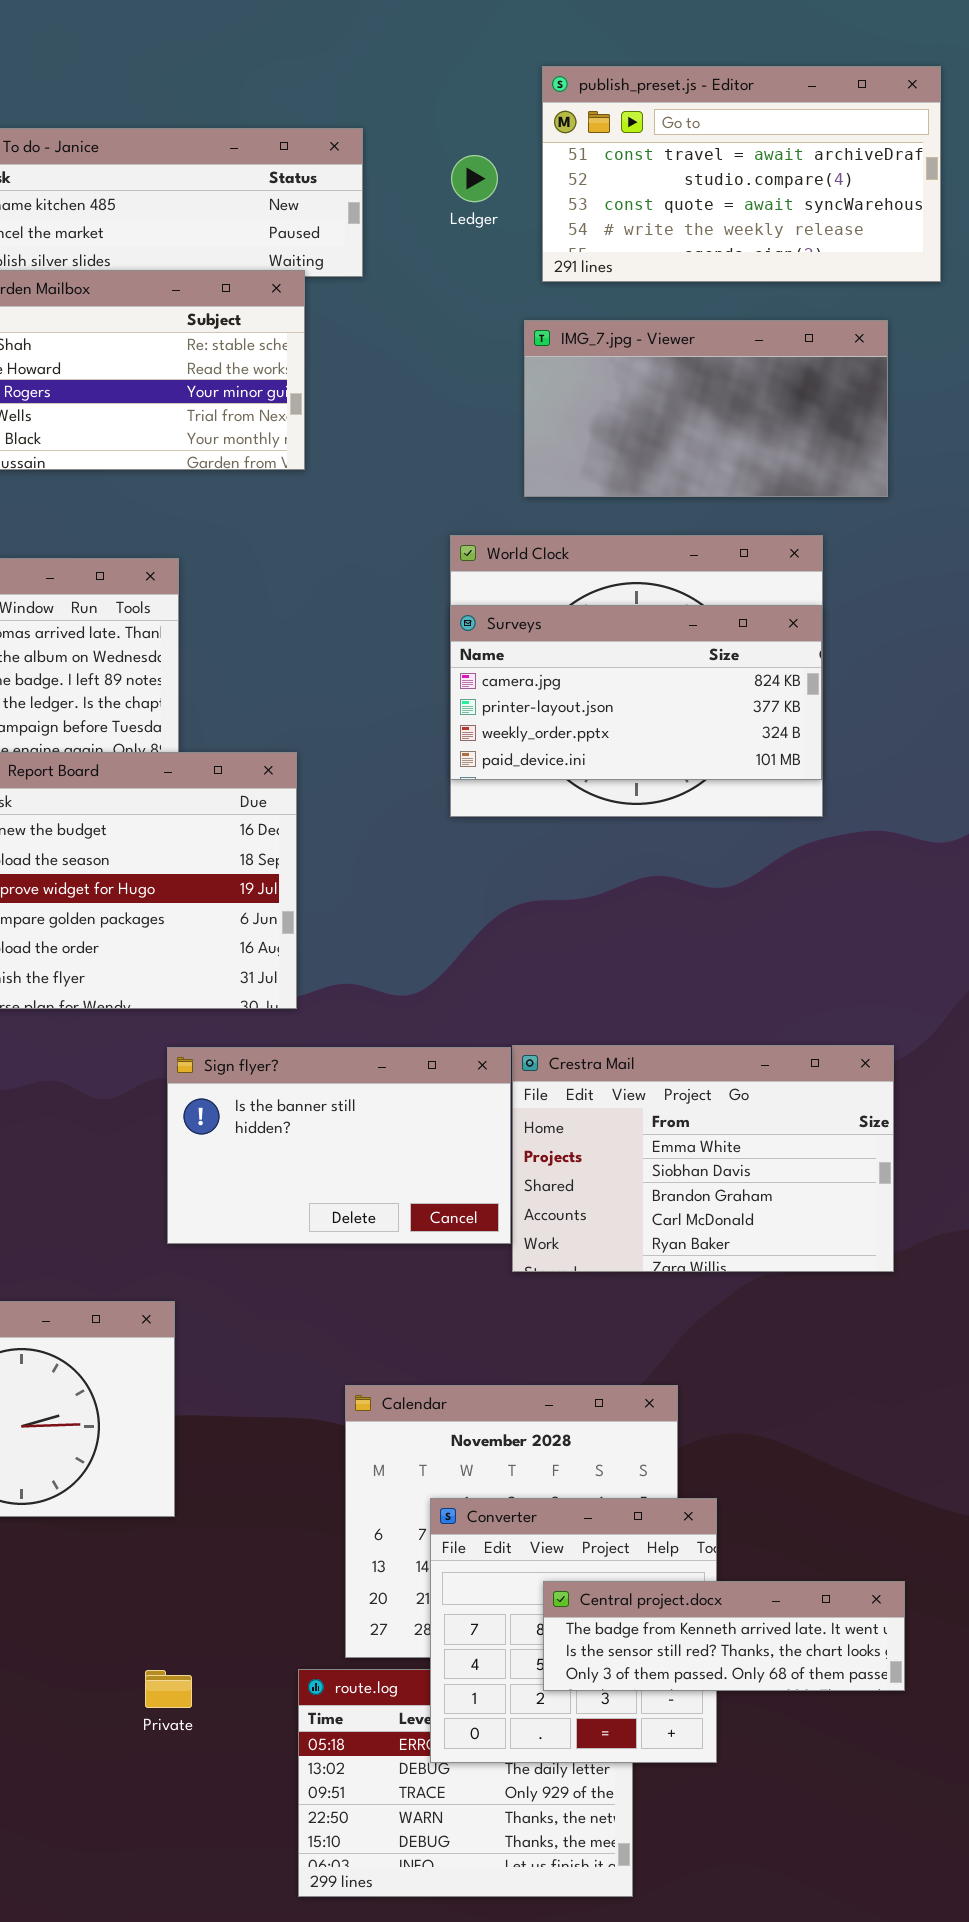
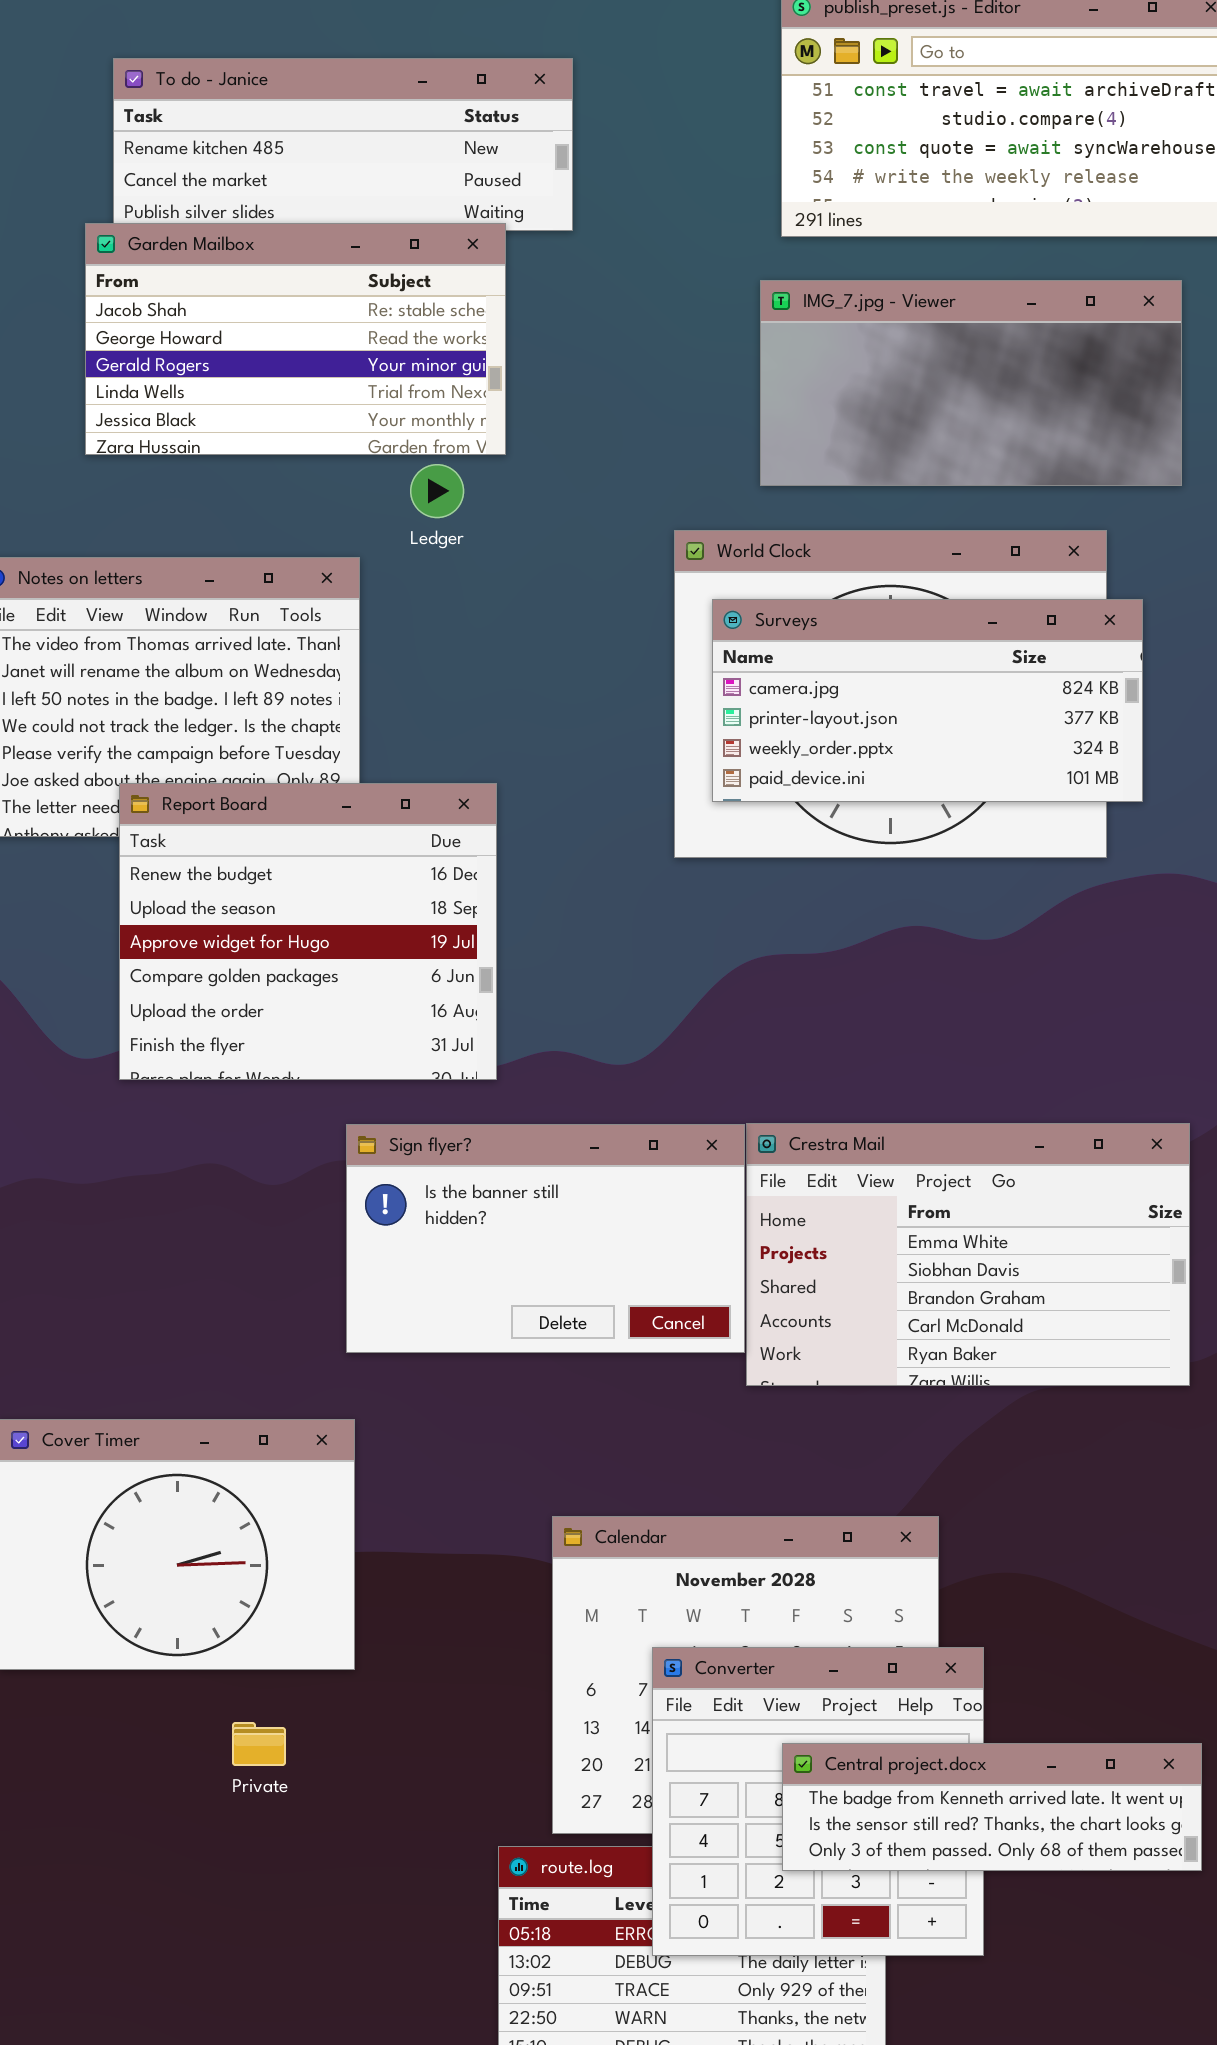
Ledger: [451,155,498,202] -> [410,464,464,518], moved
Surveys: [450,605,822,780] -> [712,599,1143,802], moved
Private: [145,1670,192,1708] -> [232,1722,286,1766], moved

